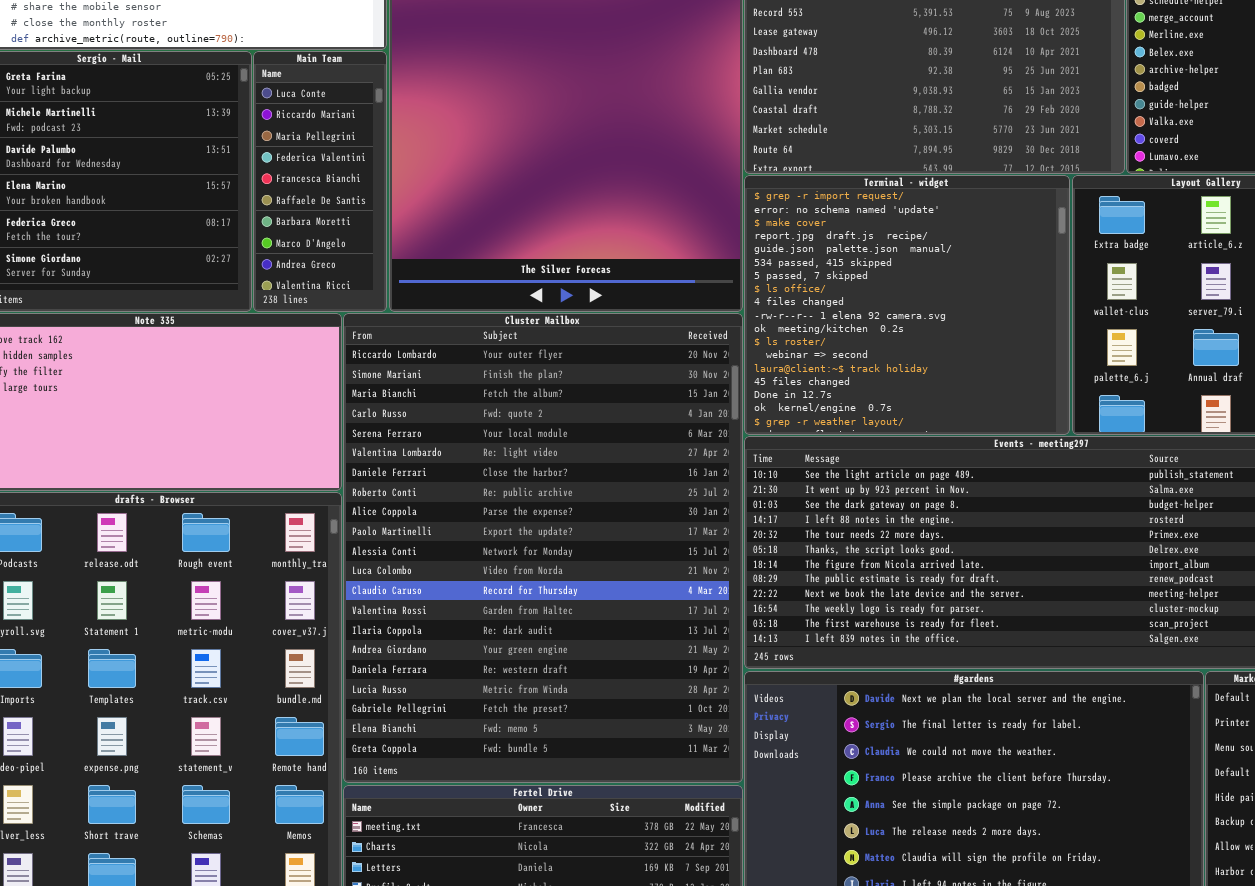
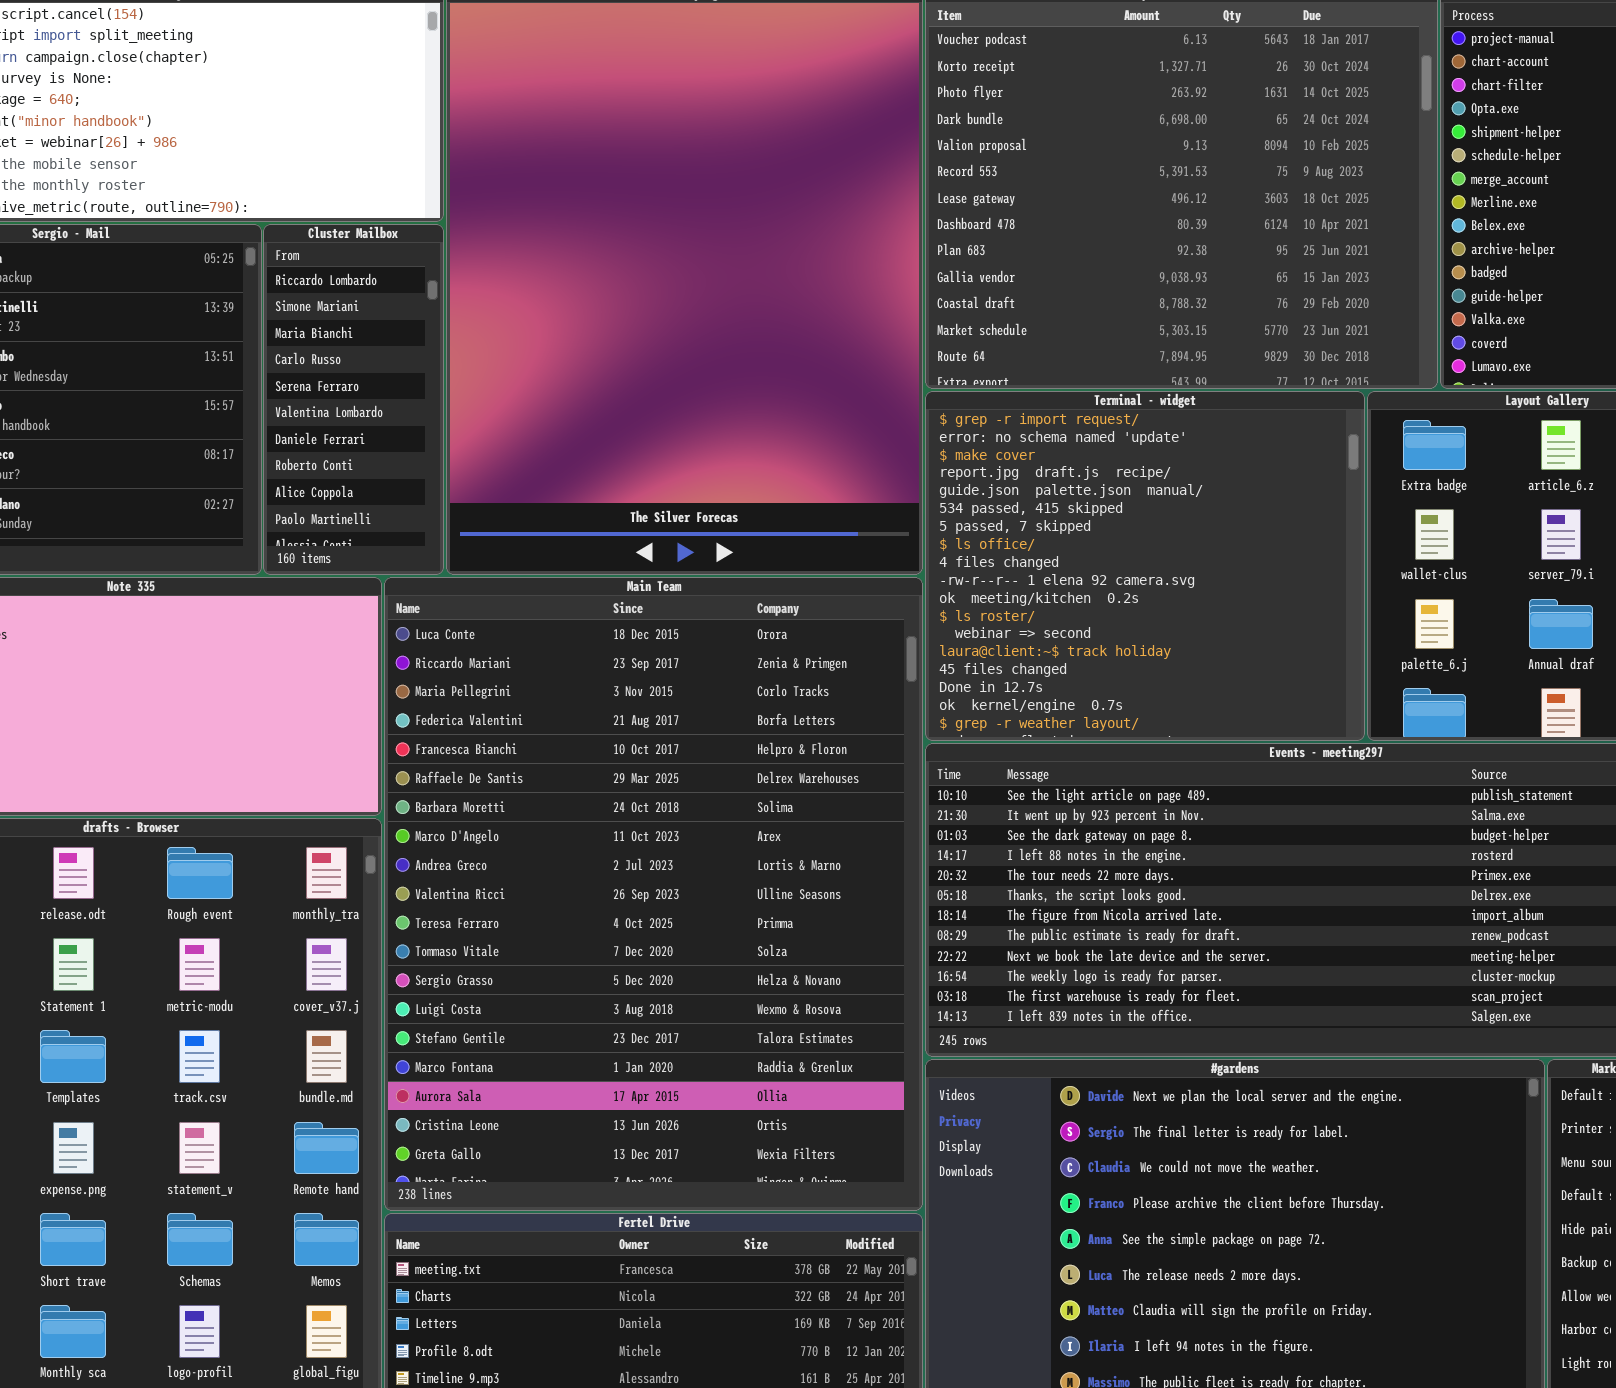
Main Team: [253,51,387,312] -> [384,577,923,1211], moved, resized
Cluster Mailbox: [343,313,743,783] -> [263,224,444,575], moved, resized

